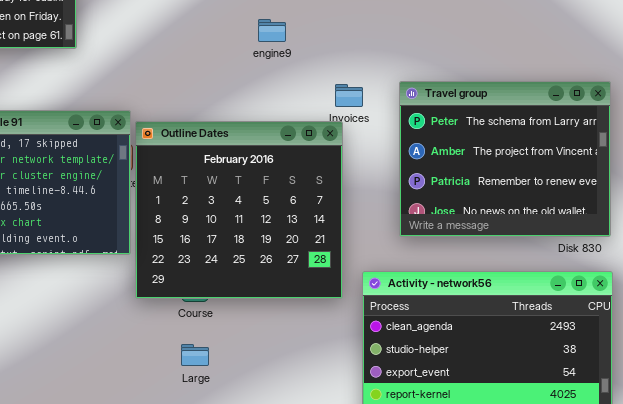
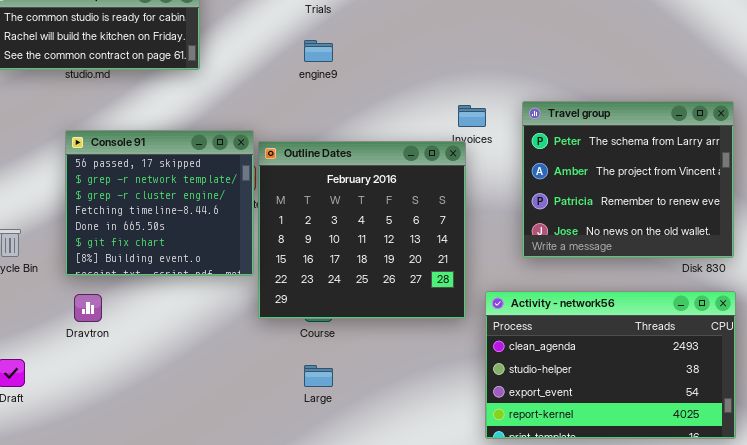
engine9: [258,19,286,42] -> [304,40,333,62], moved

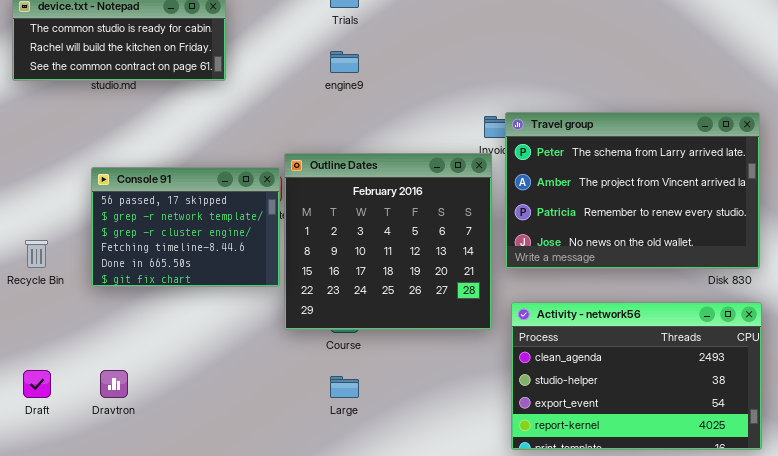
Travel group: [522,101,734,258] -> [505,112,760,269], resized
Console 91: [65,130,254,276] -> [91,167,280,287], resized
Dravtron: [74,294,102,322] -> [100,370,128,398], moved

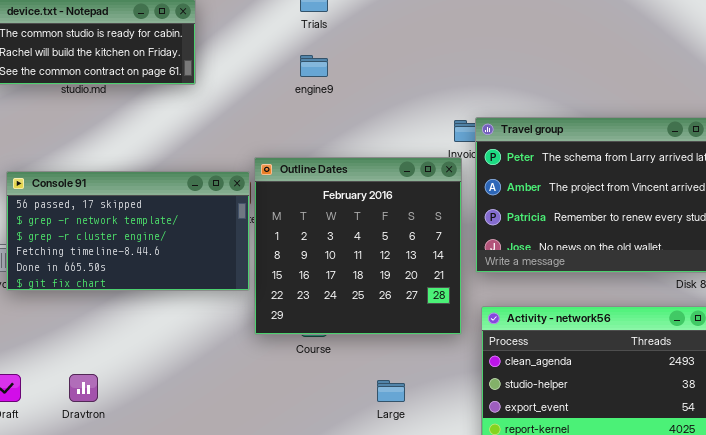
Console 91: [91,167,280,287] -> [6,171,250,291], resized
Large: [330,376,359,398] -> [377,380,405,402], moved

